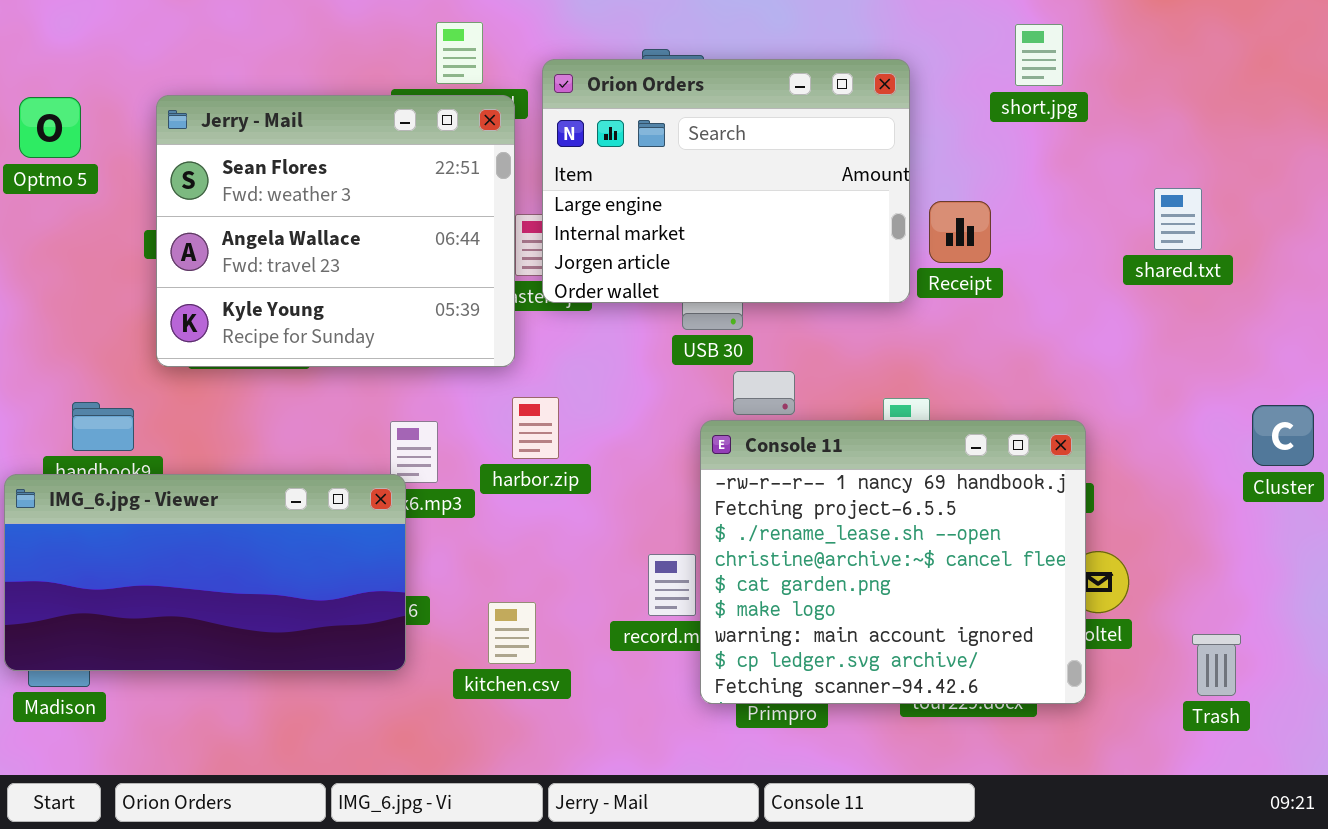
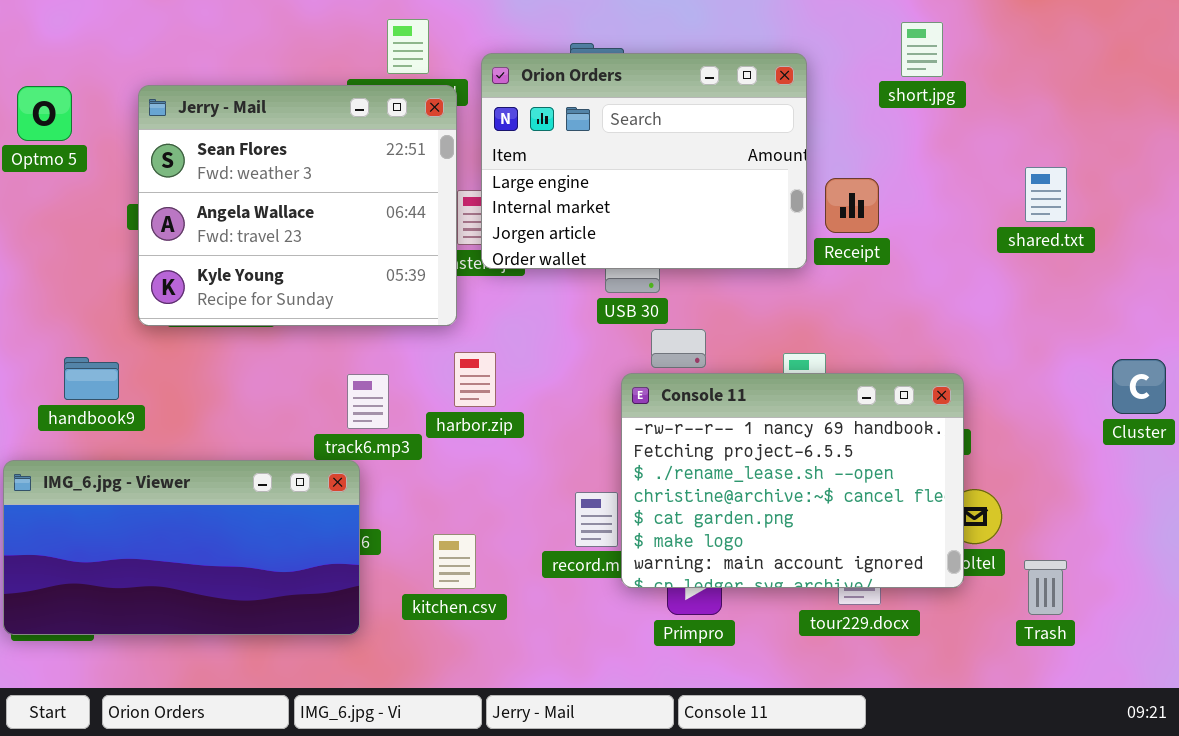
Console 11: [700,420,1086,704] -> [621,373,964,588], resized
IMG_6.jpg - Viewer: [4,474,406,671] -> [3,460,360,635], moved
Trash: [1192,634,1241,696] -> [1024,560,1067,615], moved

